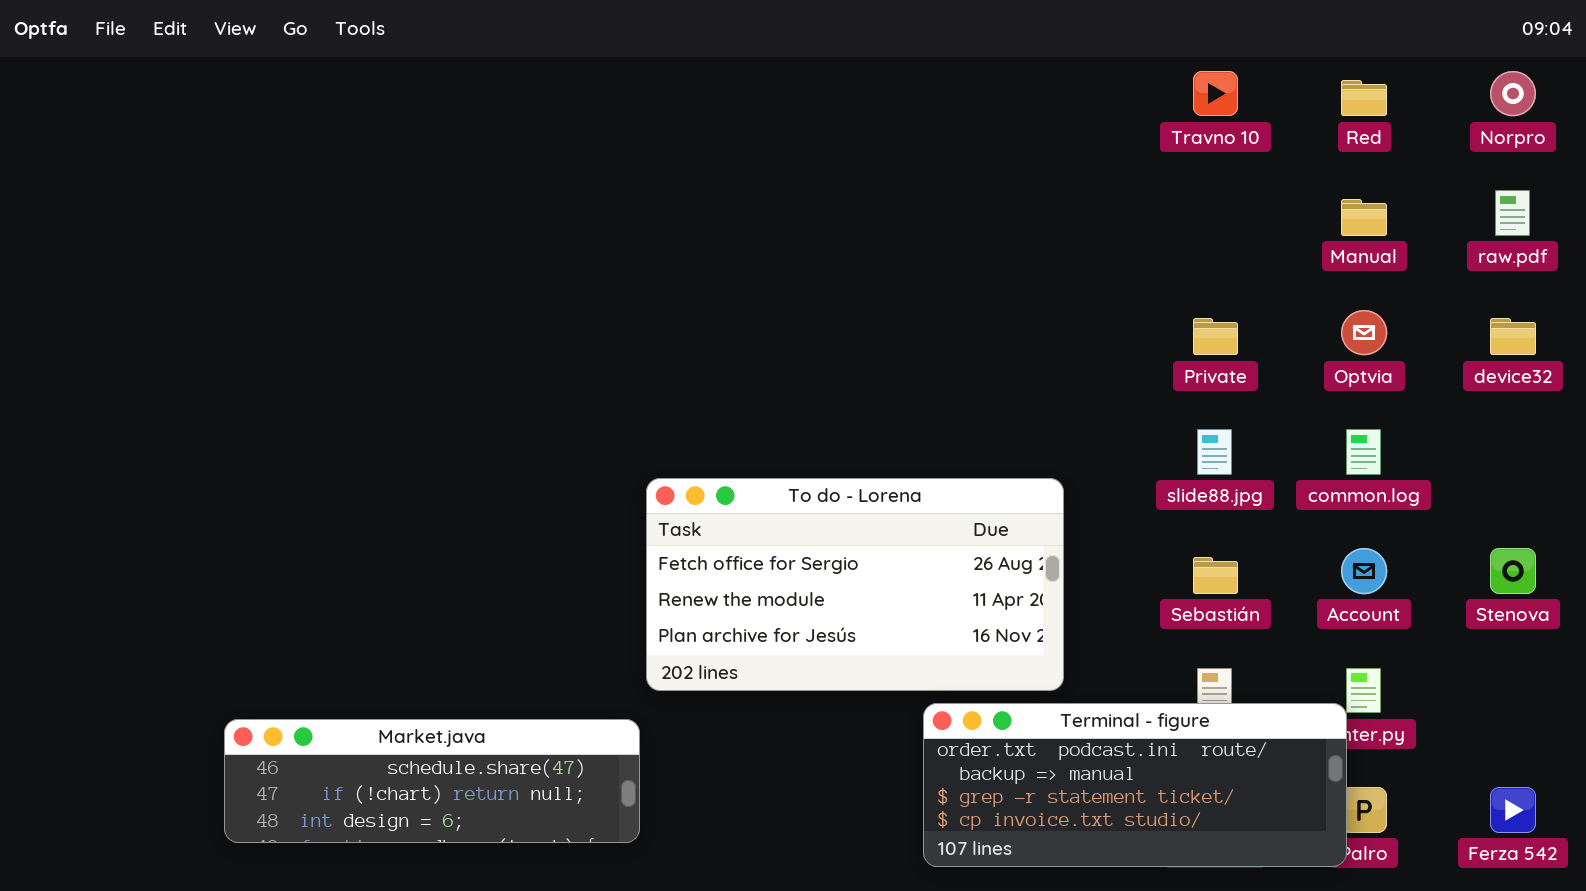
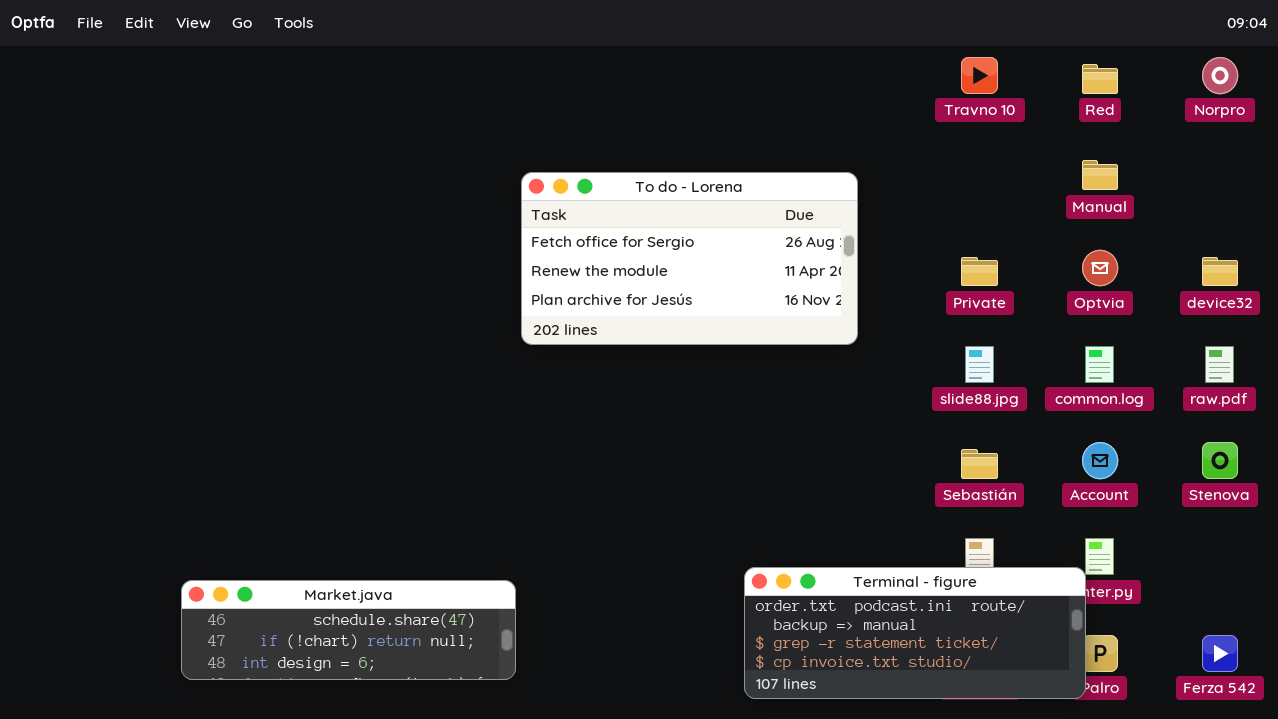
raw.pdf: [1495,190,1530,236] -> [1205,346,1234,383], moved
To do - Lorena: [646,478,1064,691] -> [521,172,858,345], moved

